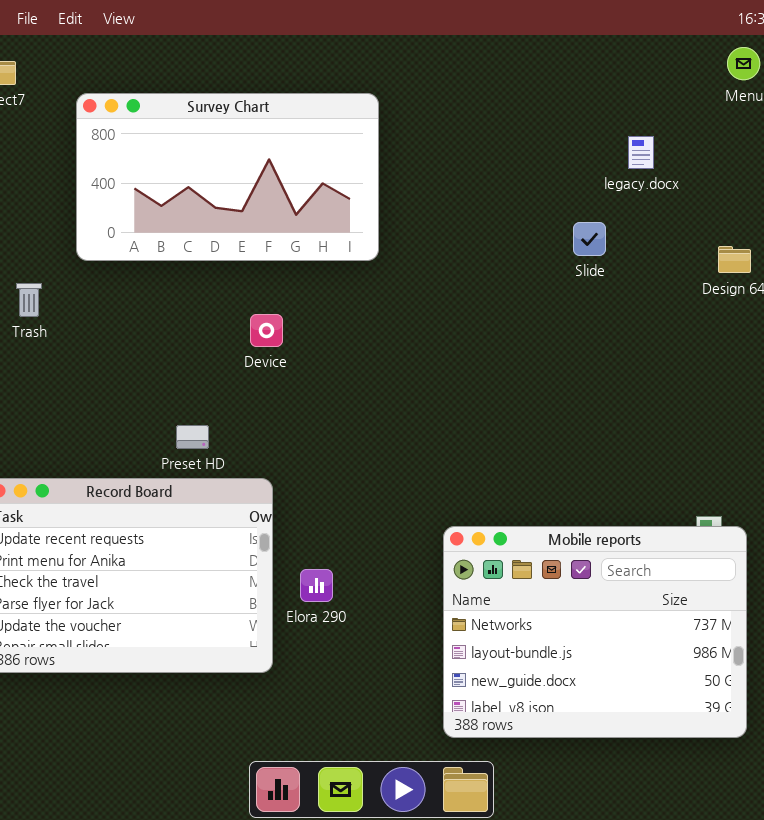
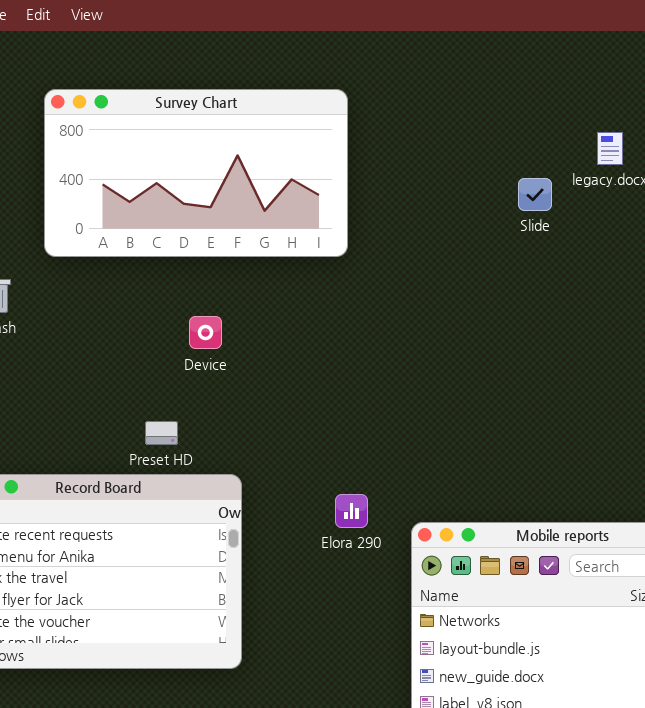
Slide: [573,222,606,256] -> [518,178,552,211], moved
Device: [250,314,283,347] -> [189,316,222,349], moved
Elora 290: [300,569,333,602] -> [335,494,368,528], moved

